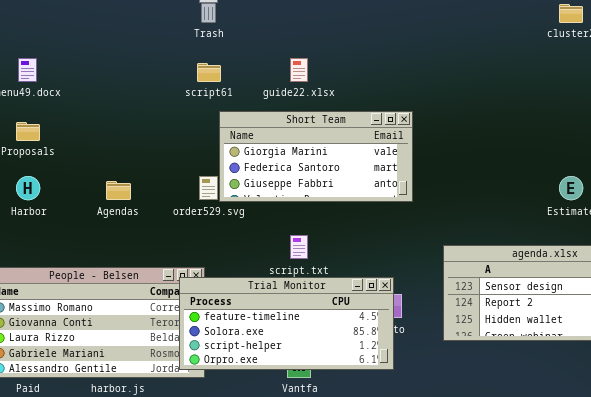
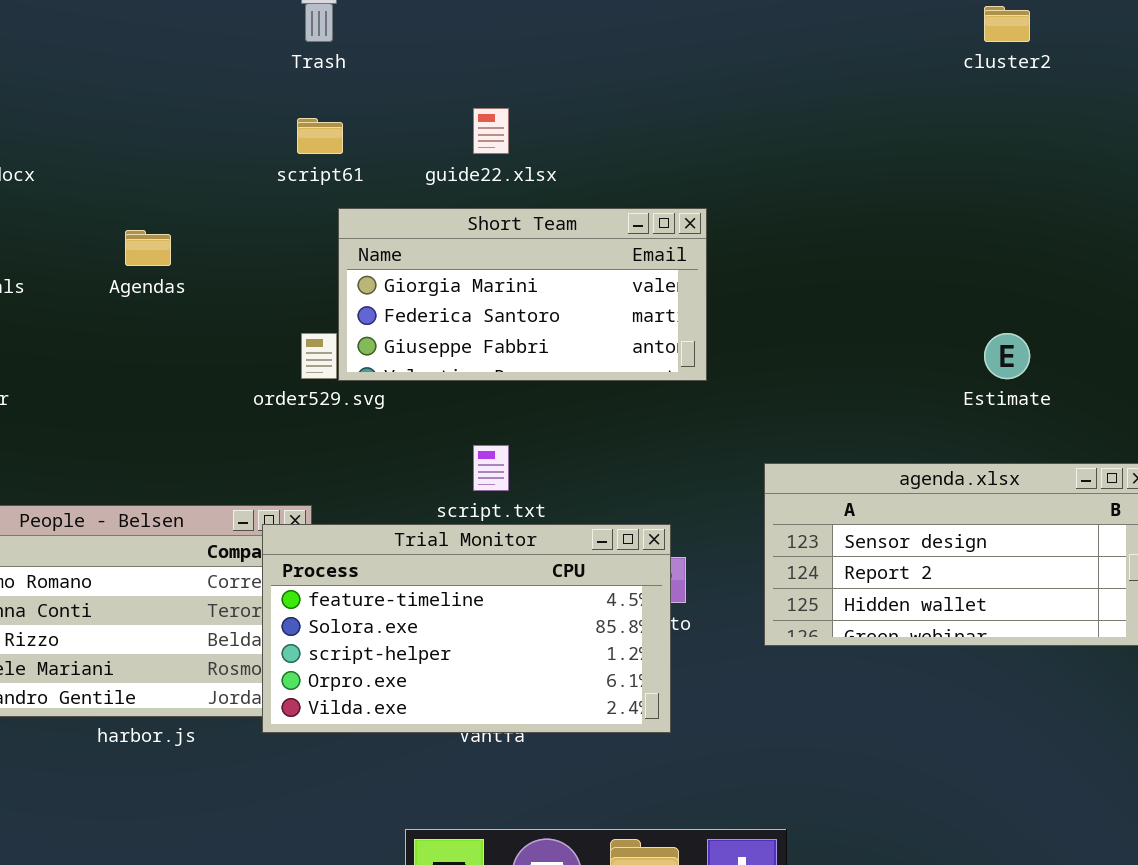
Agendas: [106,181,131,200] -> [125,230,171,266], moved
Trial Monitor: [179,277,394,370] -> [262,524,671,733], resized

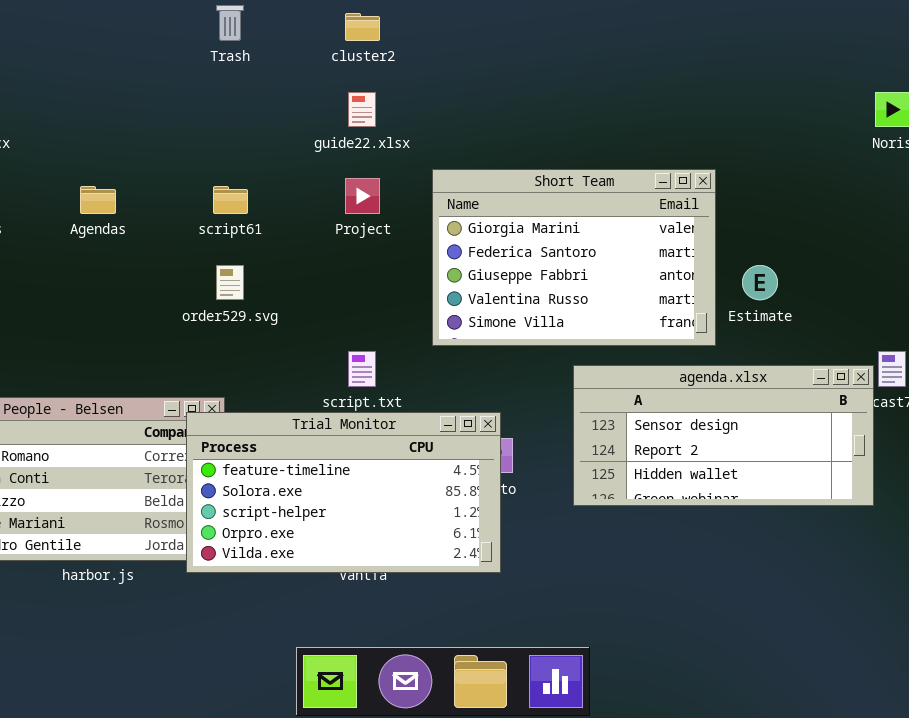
cluster2: [984,6,1030,42] -> [345,13,380,41], moved
script61: [297,118,343,154] -> [213,186,248,214], moved
Short Team: [338,208,707,381] -> [432,169,716,346], moved, resized

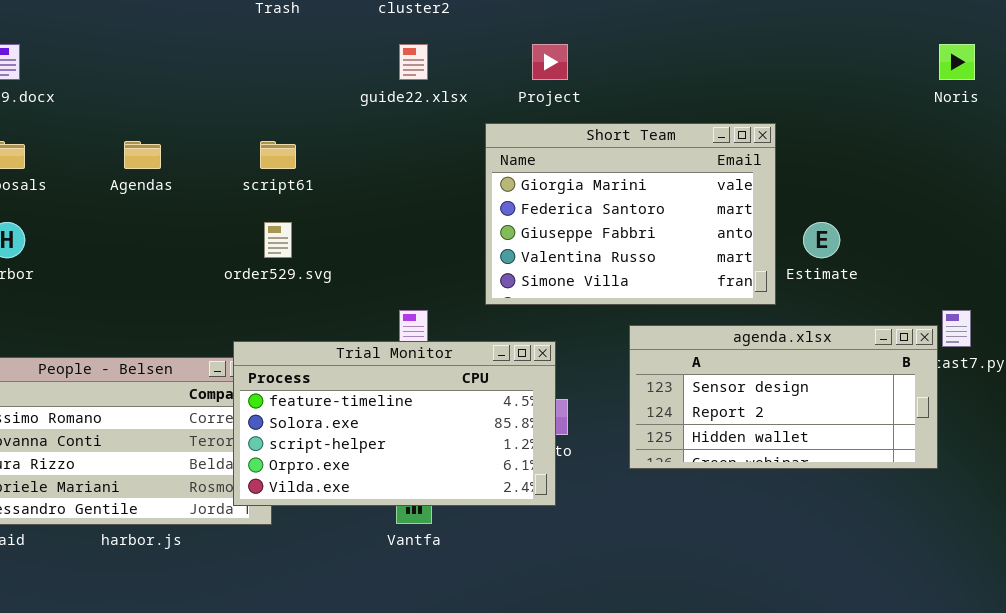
Project: [345,178,380,214] -> [532,44,568,80], moved
Trial Monitor: [186,412,501,573] -> [233,341,556,506], moved

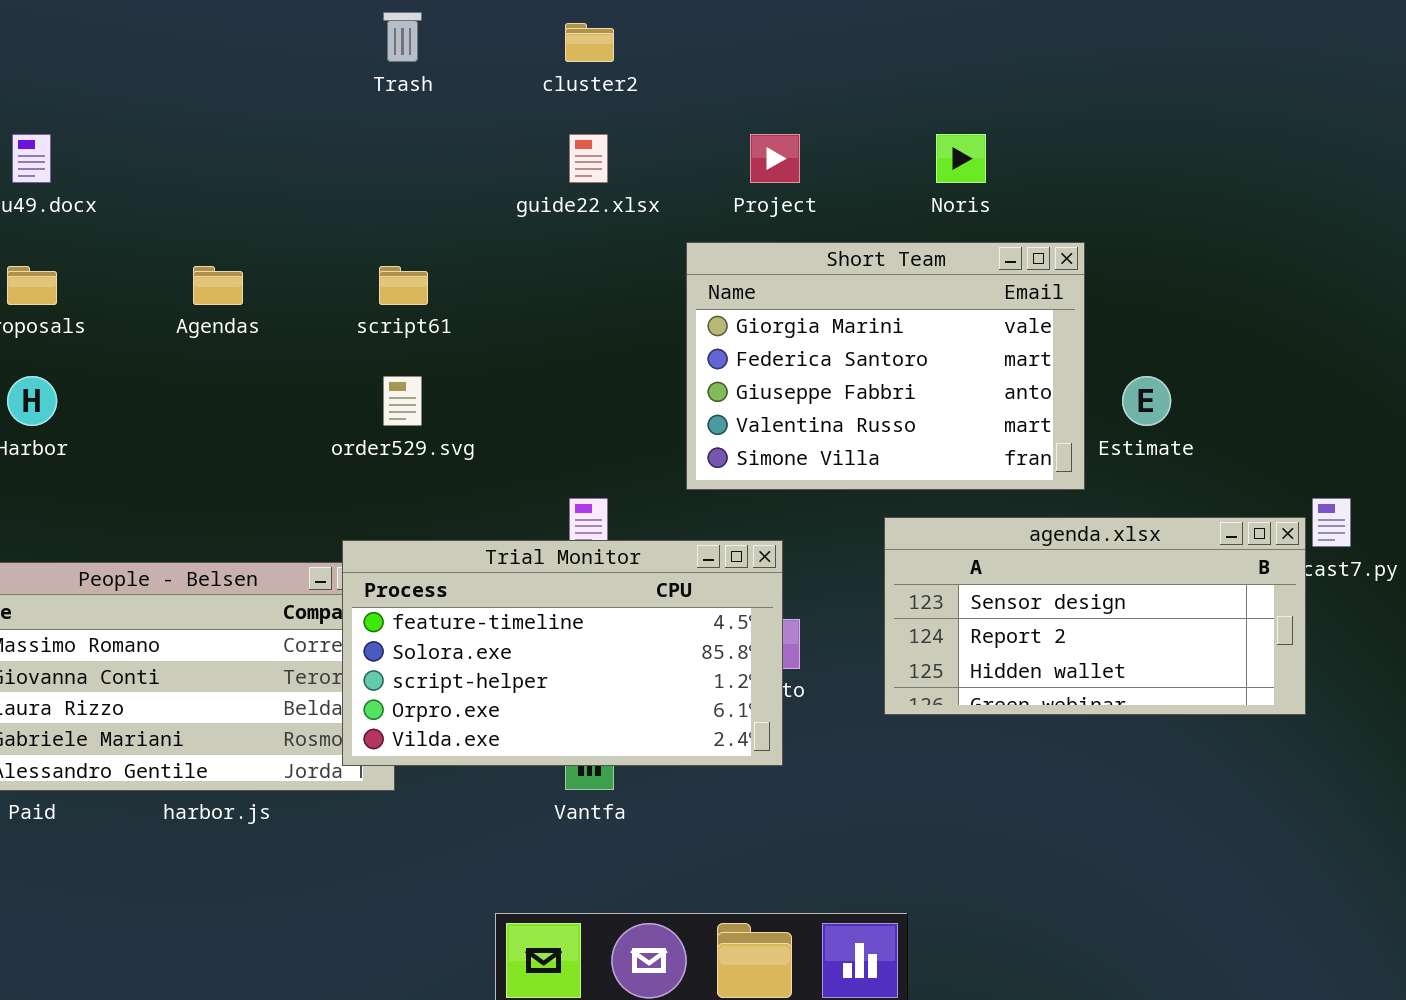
Noris: [939,44,975,80] -> [936,134,986,183], moved

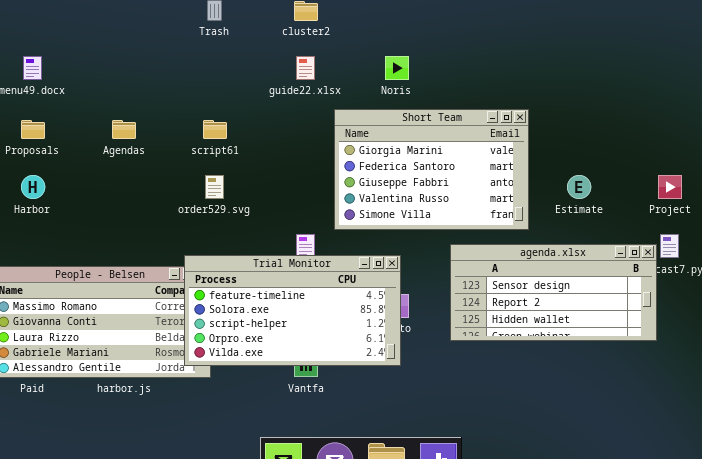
Project: [750,134,800,183] -> [658,175,682,199], moved
Noris: [936,134,986,183] -> [385,56,409,80], moved
Short Team: [686,242,1085,490] -> [334,109,529,230], moved

